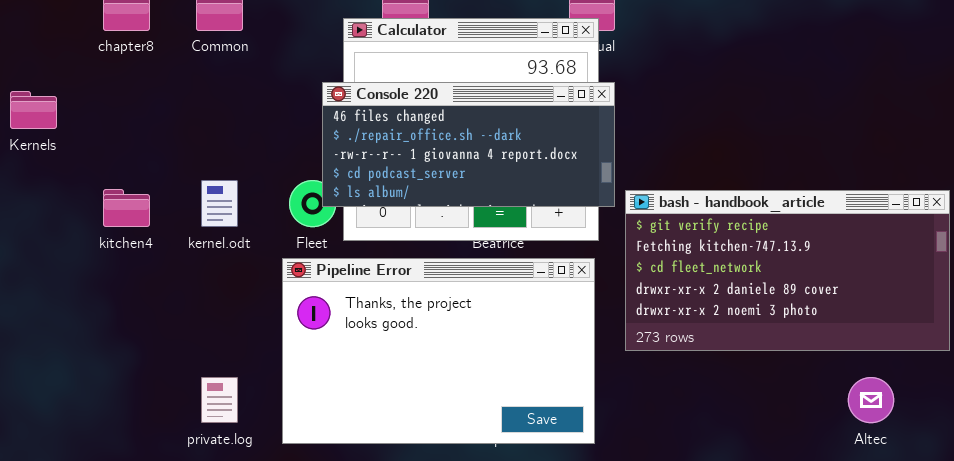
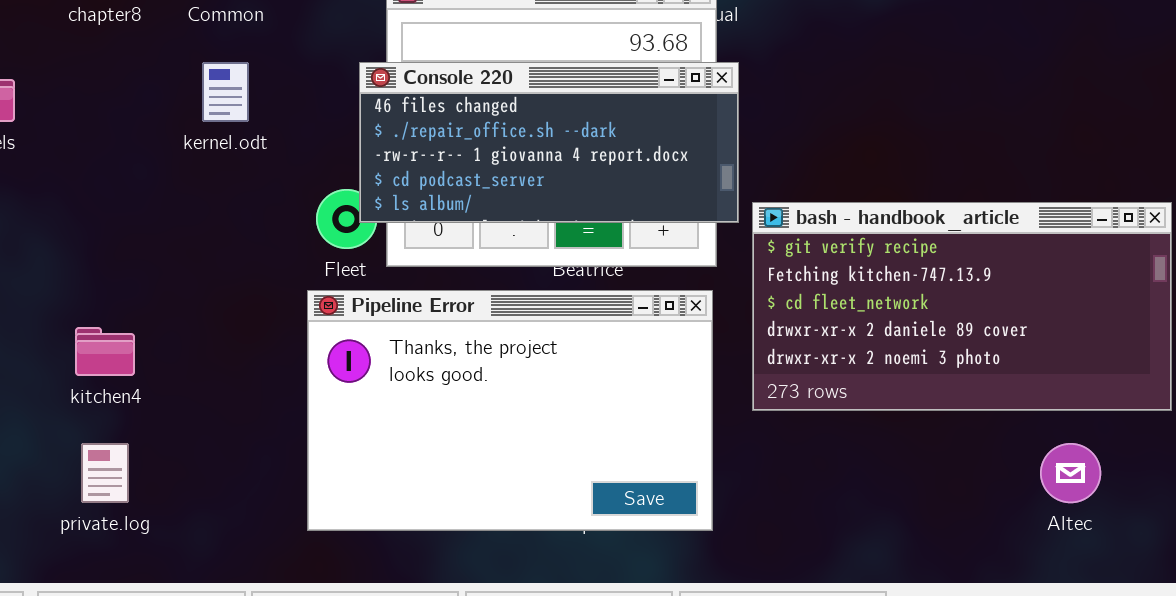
kernel.odt: [201,180,238,227] -> [202,62,249,122], moved
kitchen4: [103,189,150,227] -> [75,327,135,376], moved
private.log: [201,377,238,423] -> [81,443,129,503], moved

